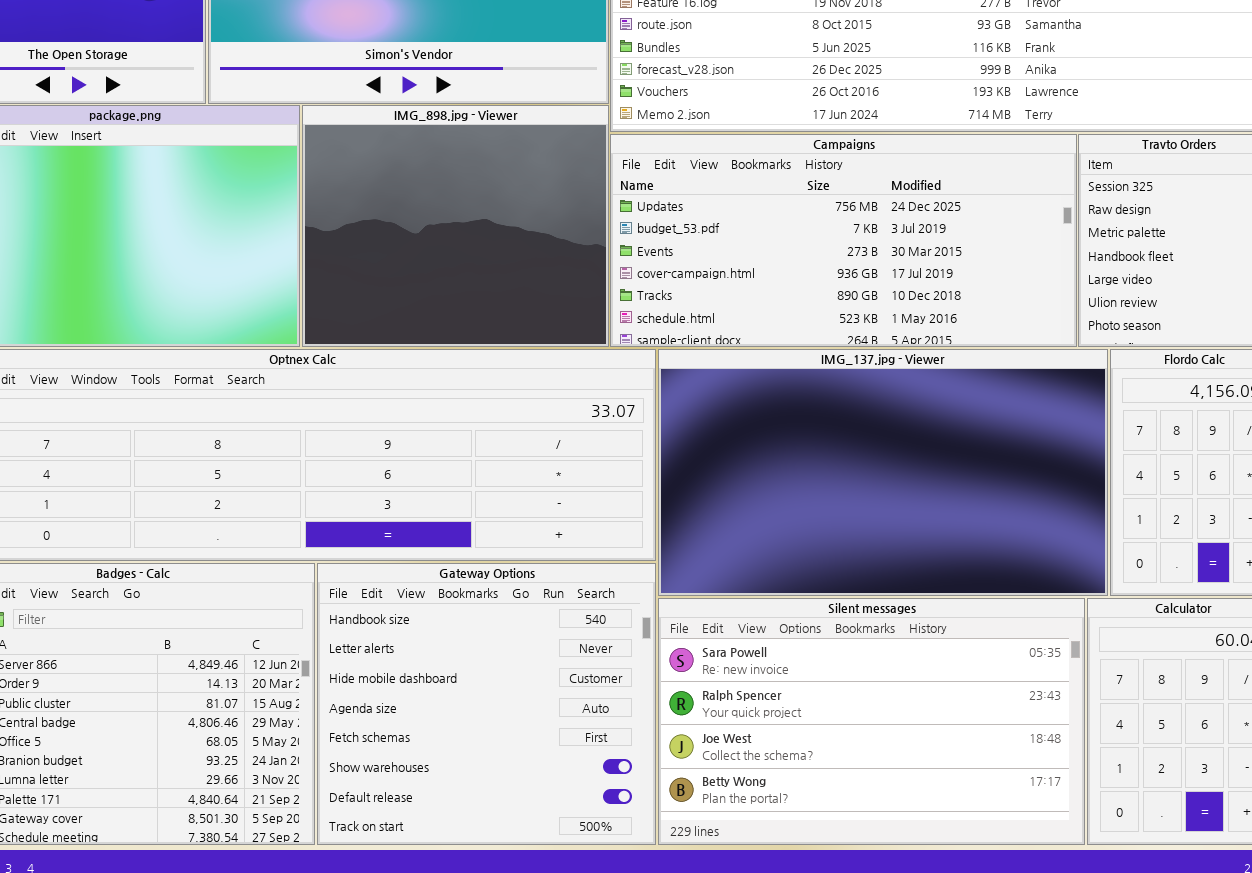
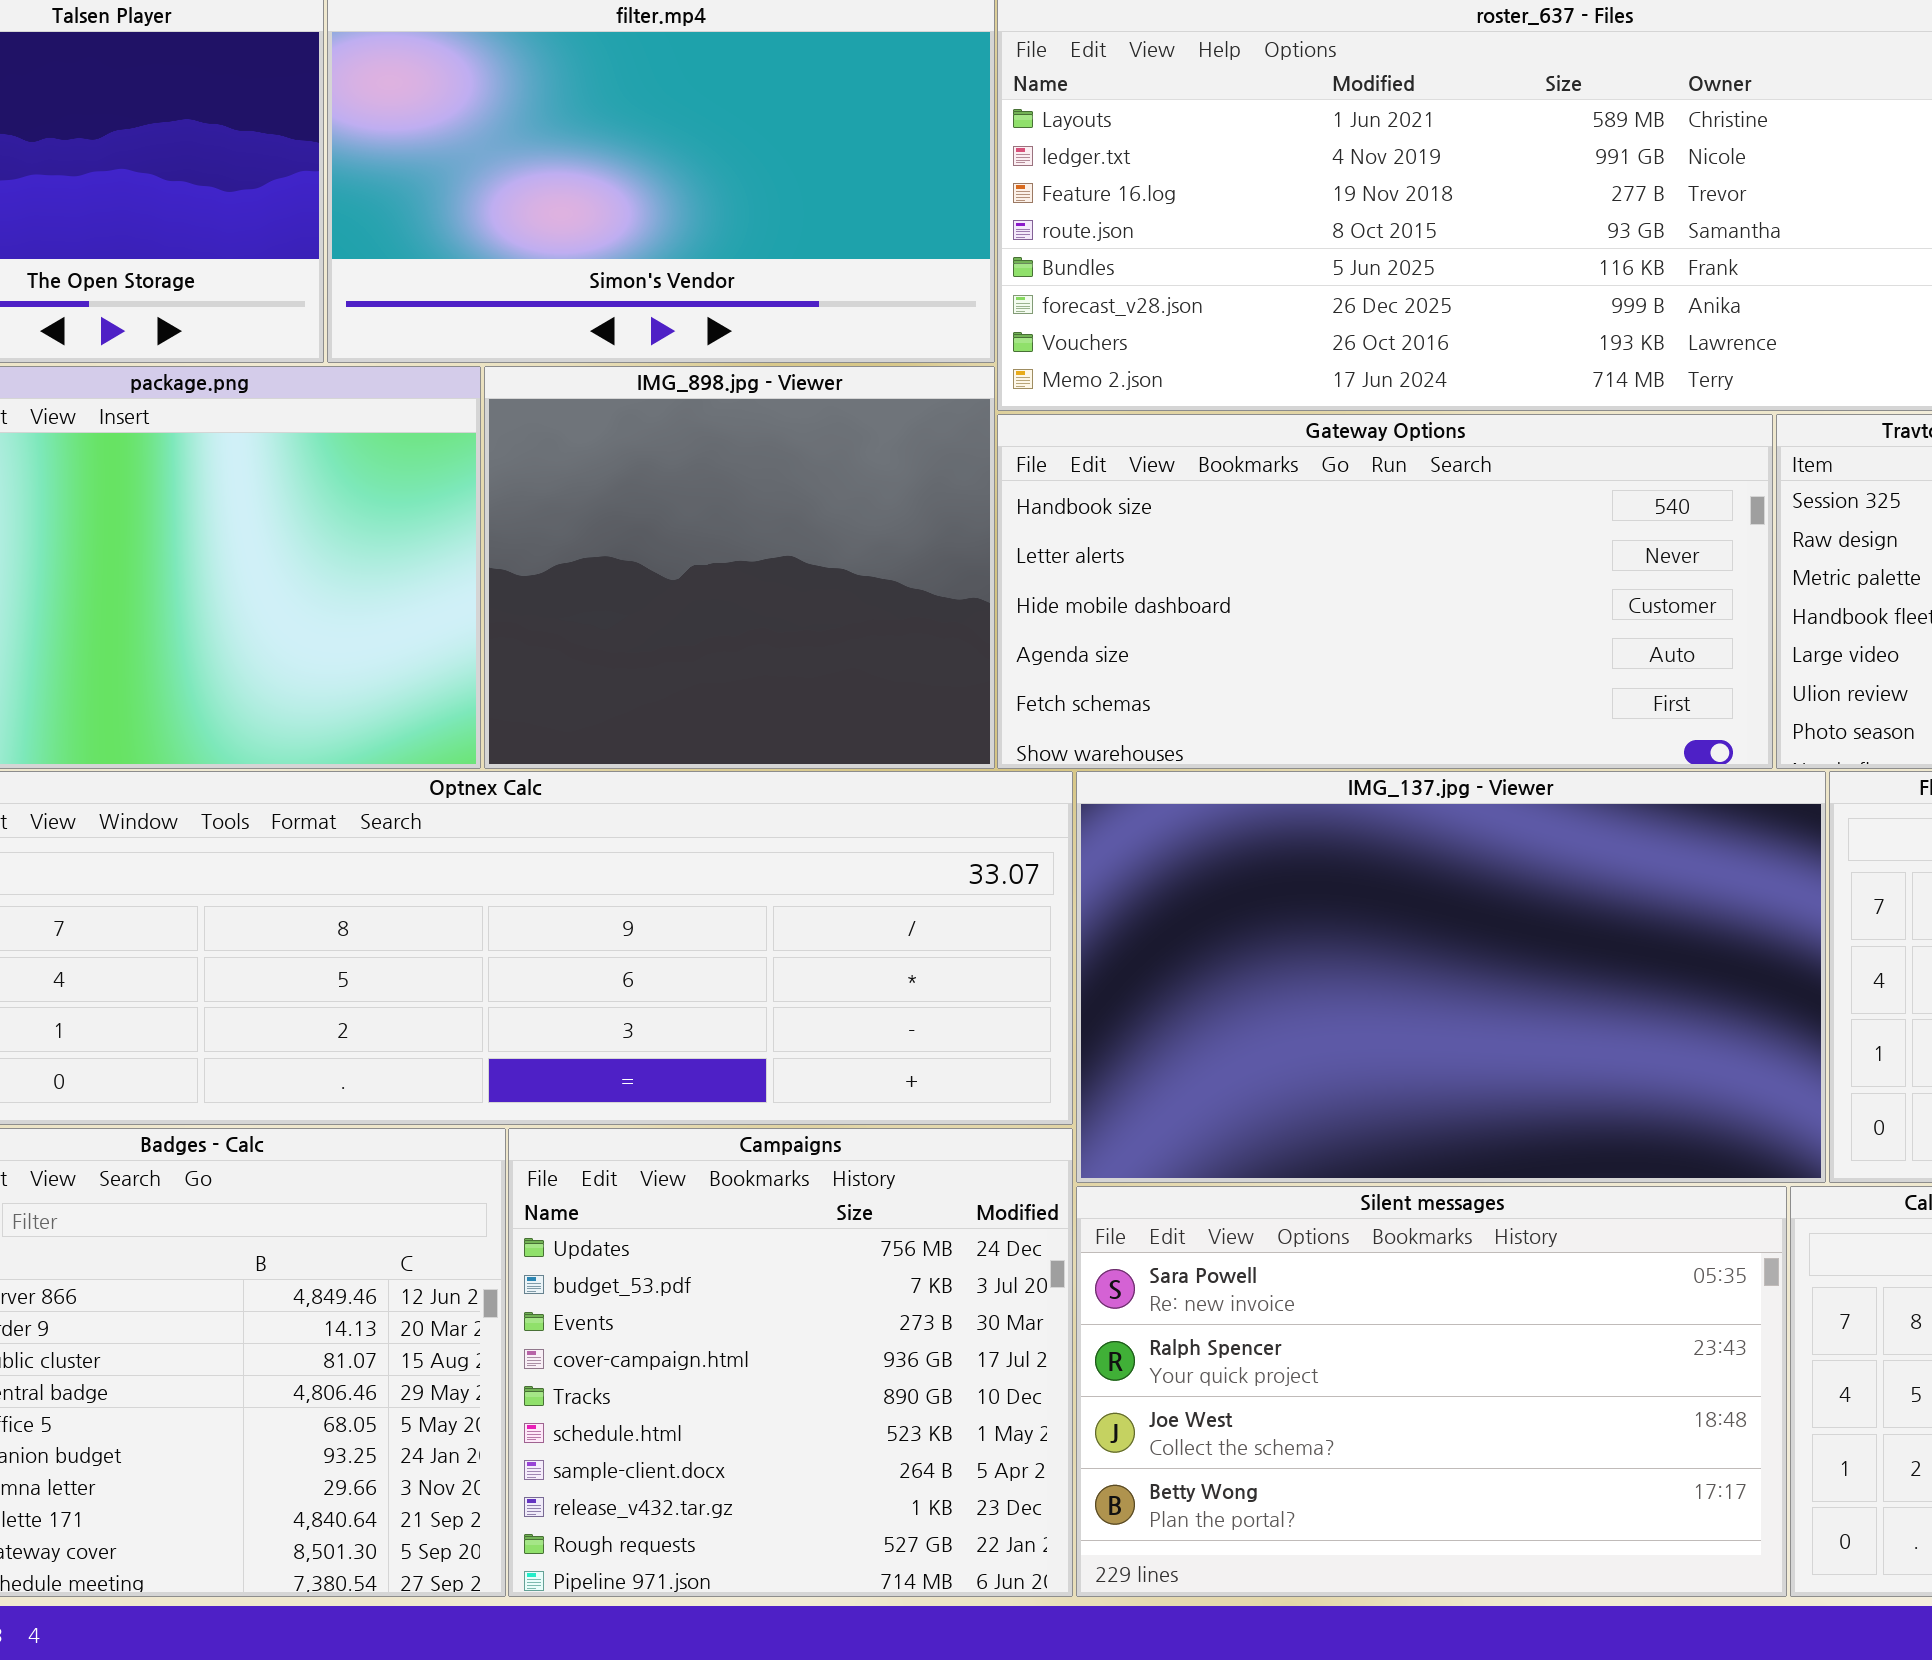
Campaigns: [610,134,1077,347] -> [508,1128,1073,1597], moved, resized
Gateway Options: [317,563,656,845] -> [997,414,1773,769], moved, resized

